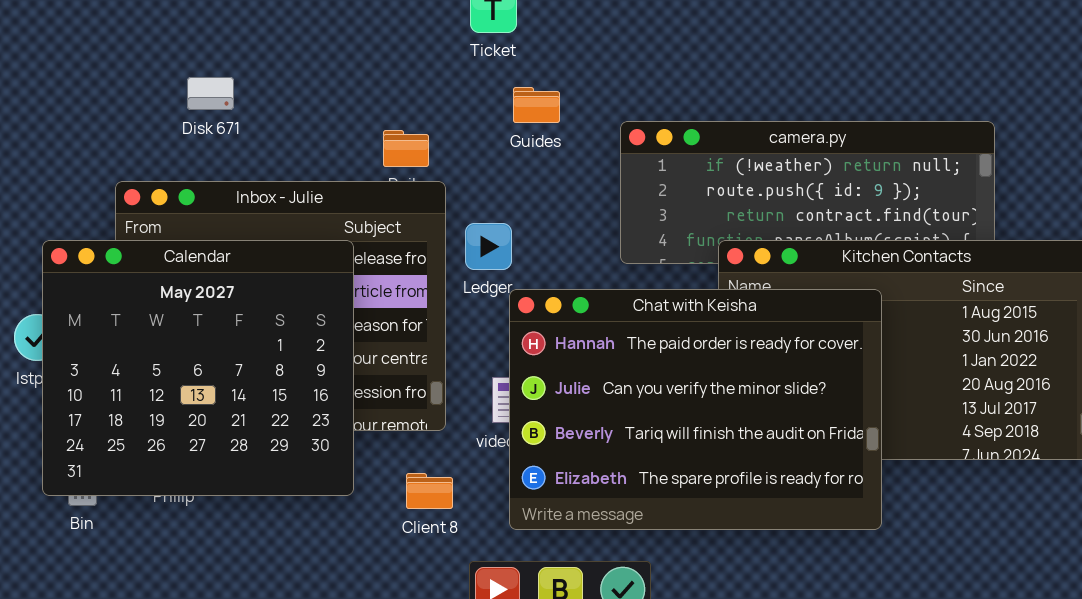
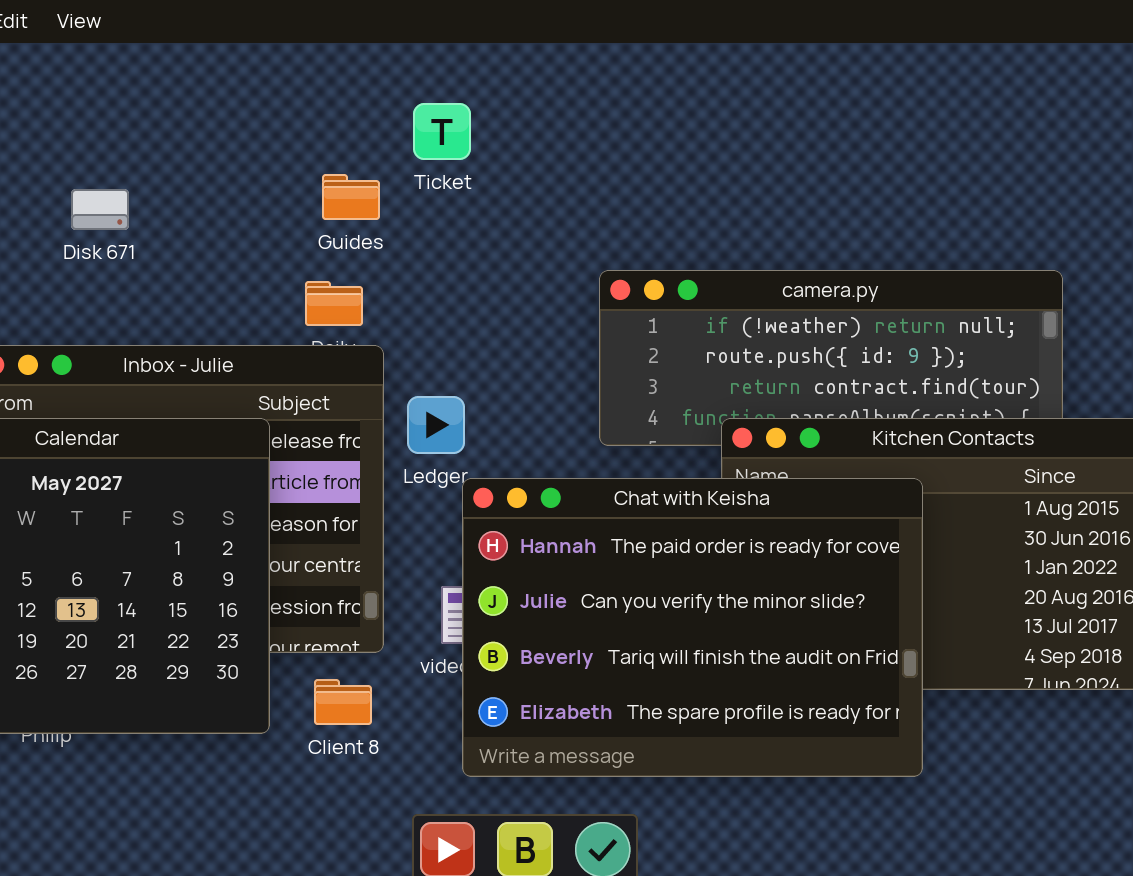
Disk 671: [187,77,234,110] -> [71,189,129,230], moved
Guides: [513,87,560,123] -> [322,174,380,220], moved
Client 8: [406,473,453,509] -> [314,679,372,725], moved

